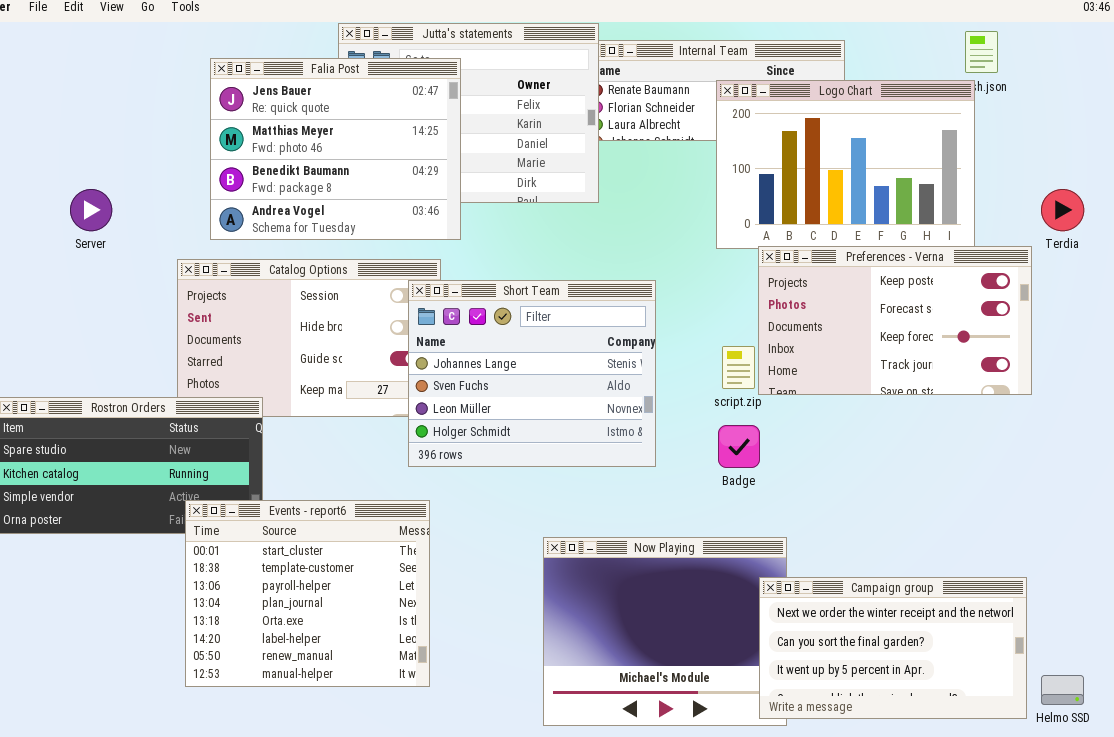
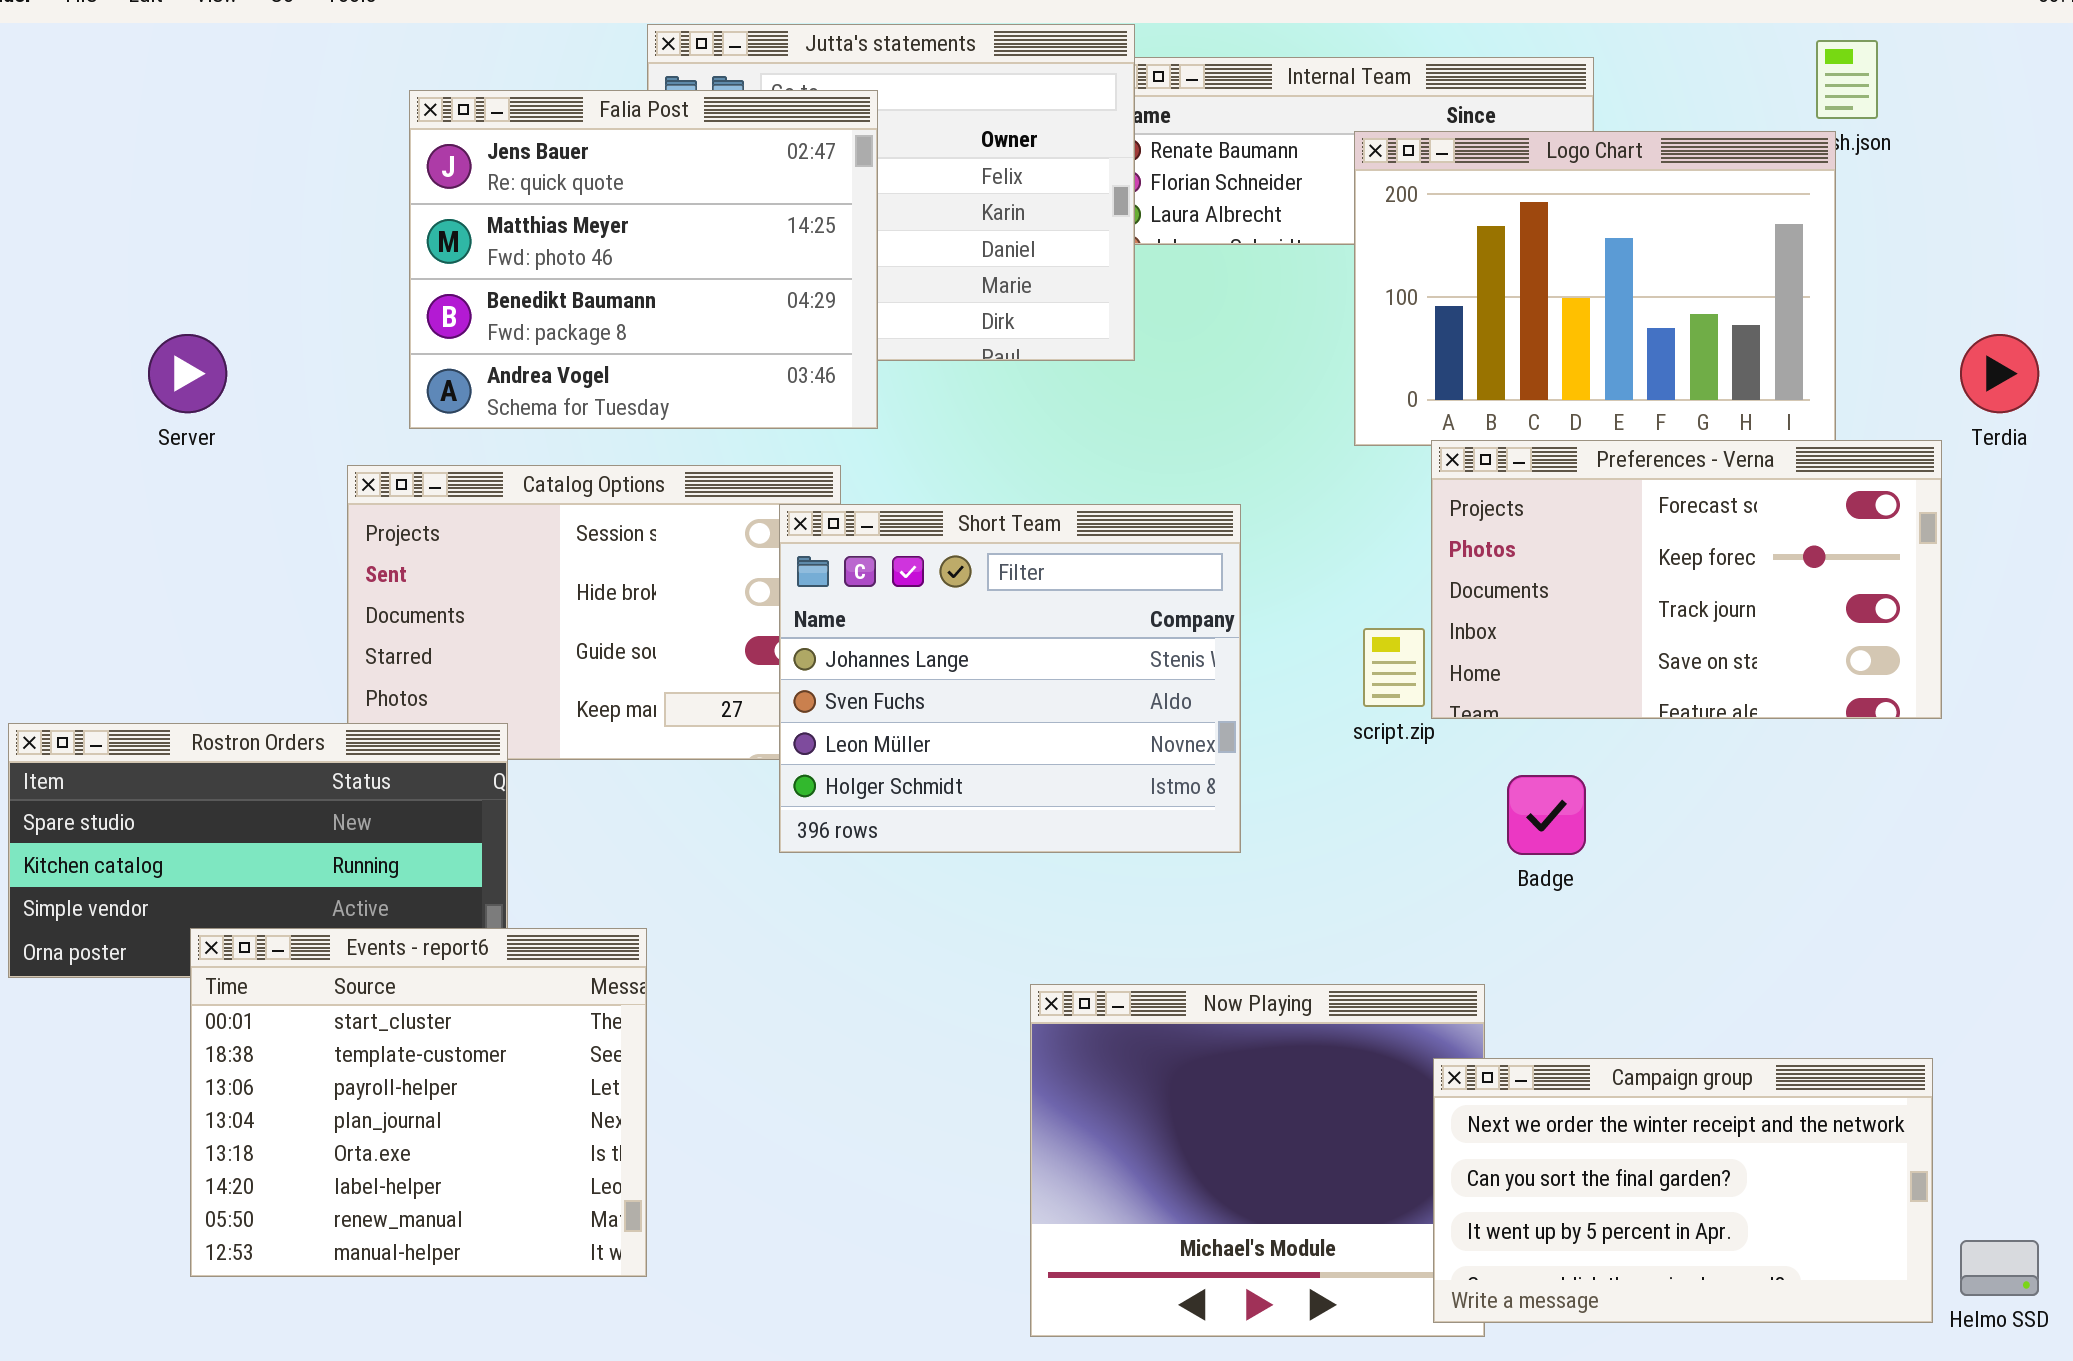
Preferences - Verna: [758,246,1032,395] -> [1431,440,1942,719], scrolled down 1 row
Badge: [718,425,760,468] -> [1507,775,1586,855], moved
Events - report6: [185,500,430,687] -> [190,928,647,1277], moved

